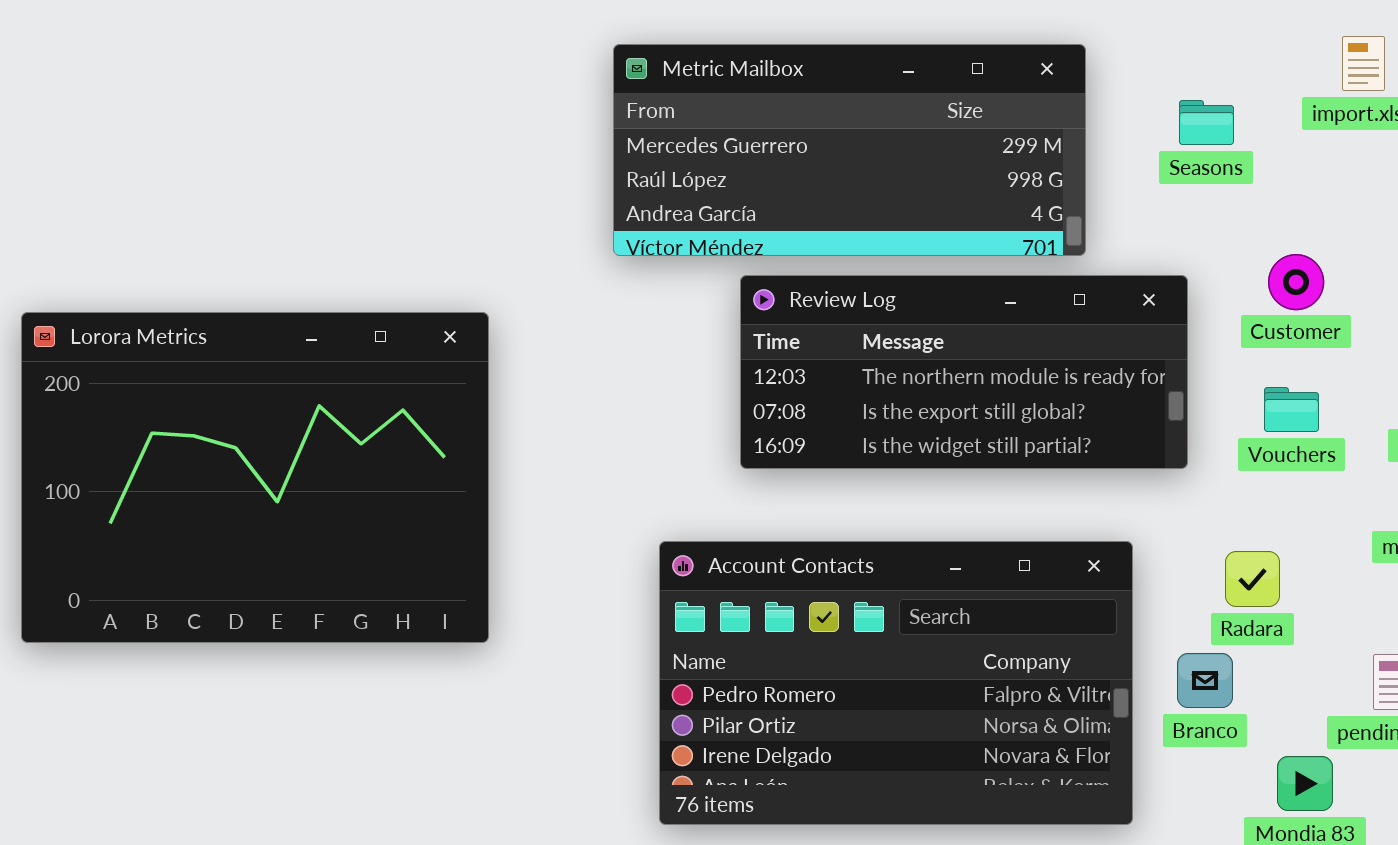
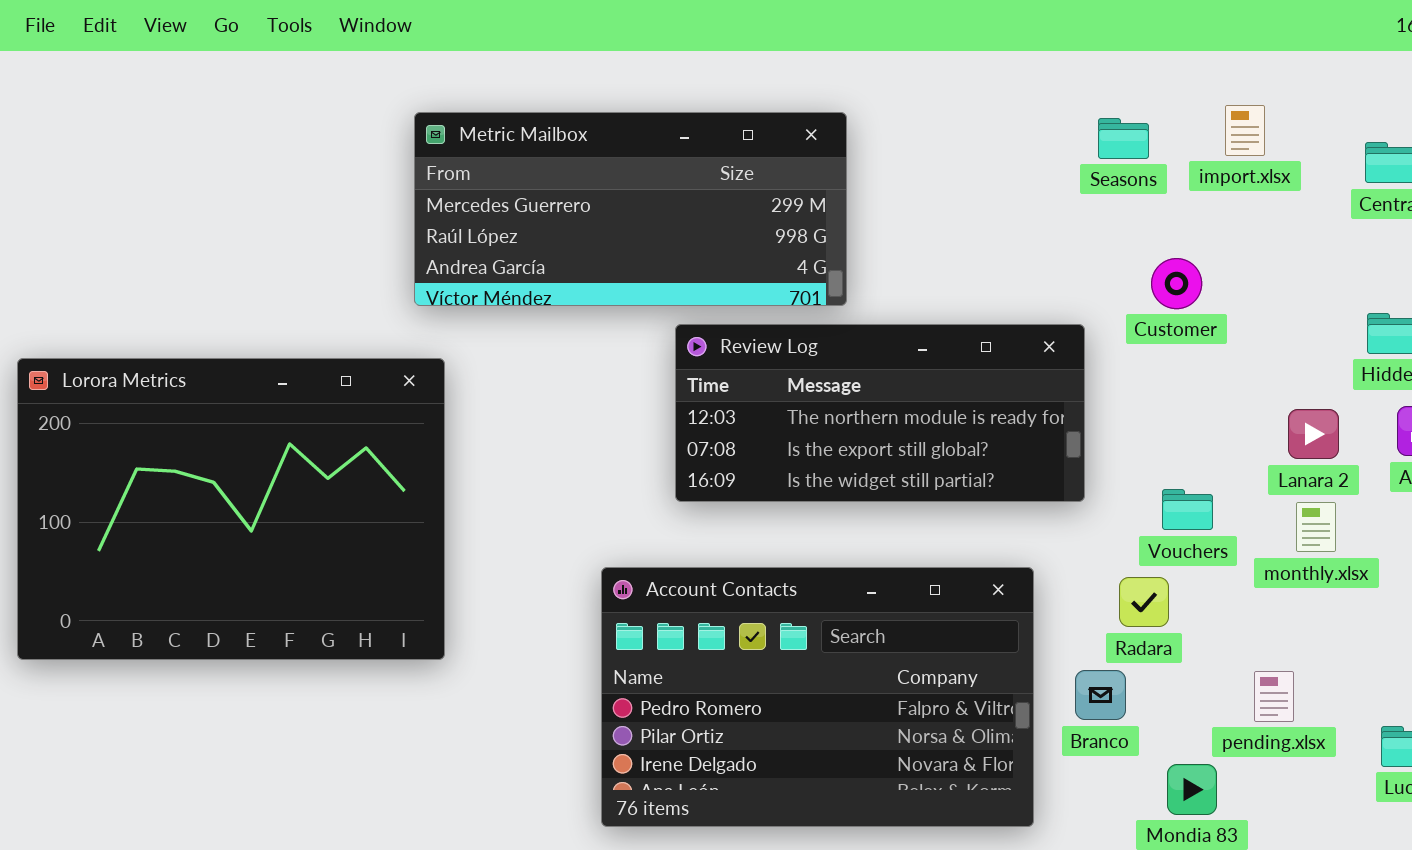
Metric Mailbox: [613,44,1086,256] -> [414,112,847,306], moved
Seasons: [1179,100,1234,145] -> [1098,118,1149,159], moved
Customer: [1268,254,1324,310] -> [1151,258,1202,309], moved
Vouchers: [1264,387,1319,432] -> [1162,489,1213,530], moved

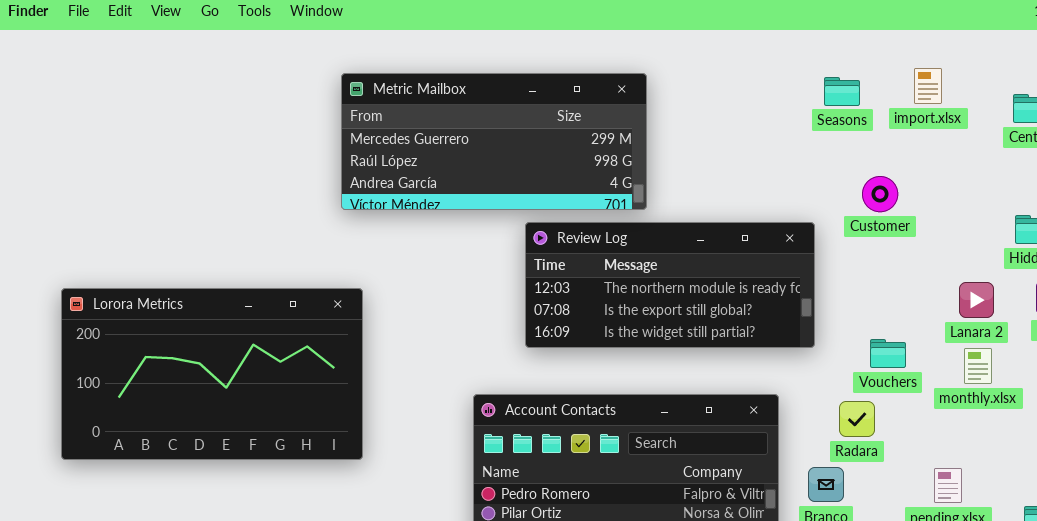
Lorora Metrics: [17,358,445,660] -> [61,288,363,460], resized

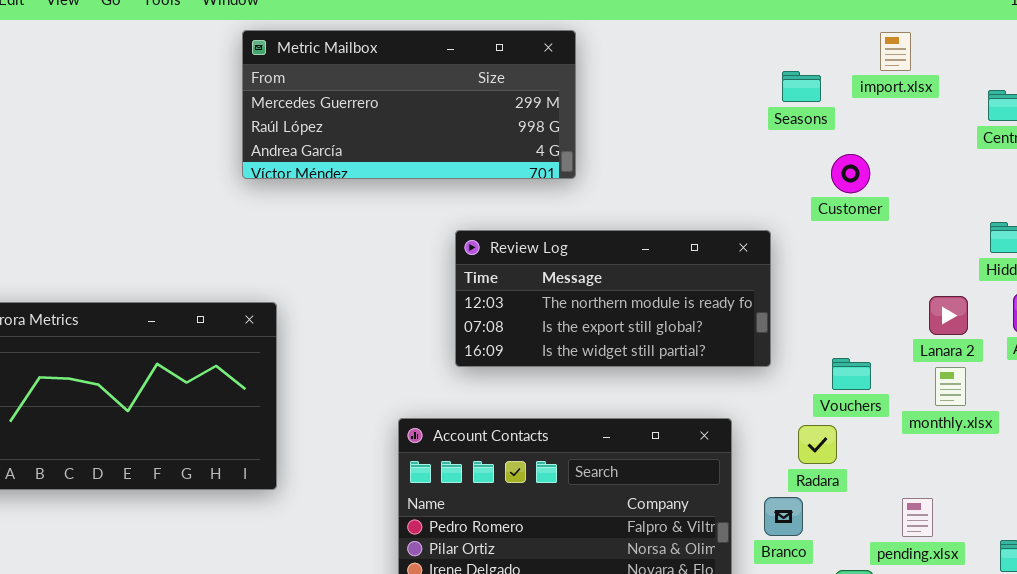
import.xlsx: [914,68,942,104] -> [880,32,911,71], moved
Metric Mailbox: [341,73,647,210] -> [242,30,576,179], moved
Customer: [862,176,898,212] -> [831,154,870,193], moved

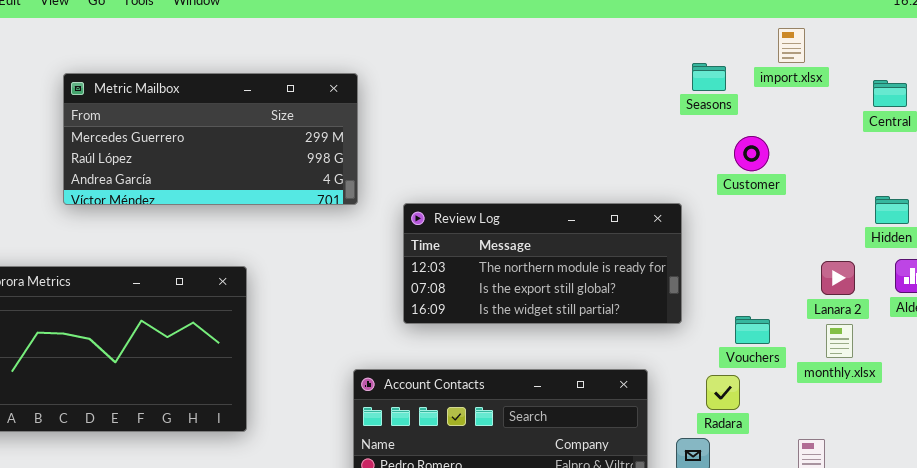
Metric Mailbox: [242,30,576,179] -> [63,73,358,205], moved

